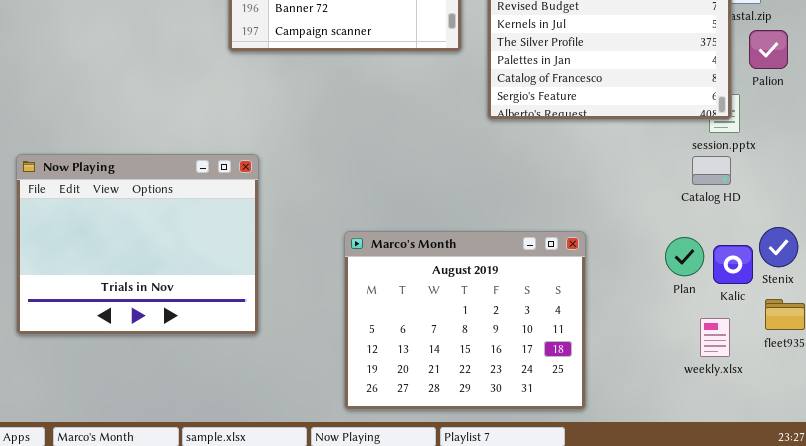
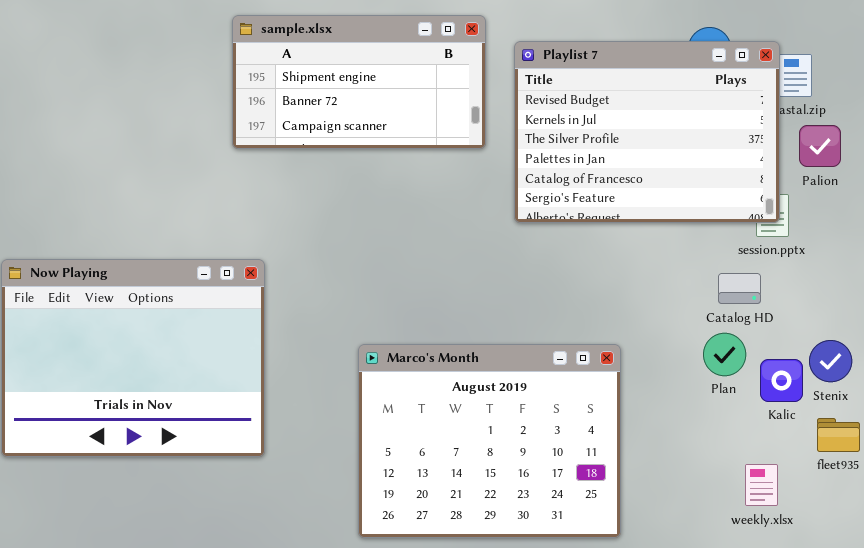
Catalog HD: [692,156,731,185] -> [718,273,761,304], moved
Plan: [665,237,704,276] -> [703,333,746,376], moved
weekly.xlsx: [700,318,730,357] -> [745,464,778,506], moved

